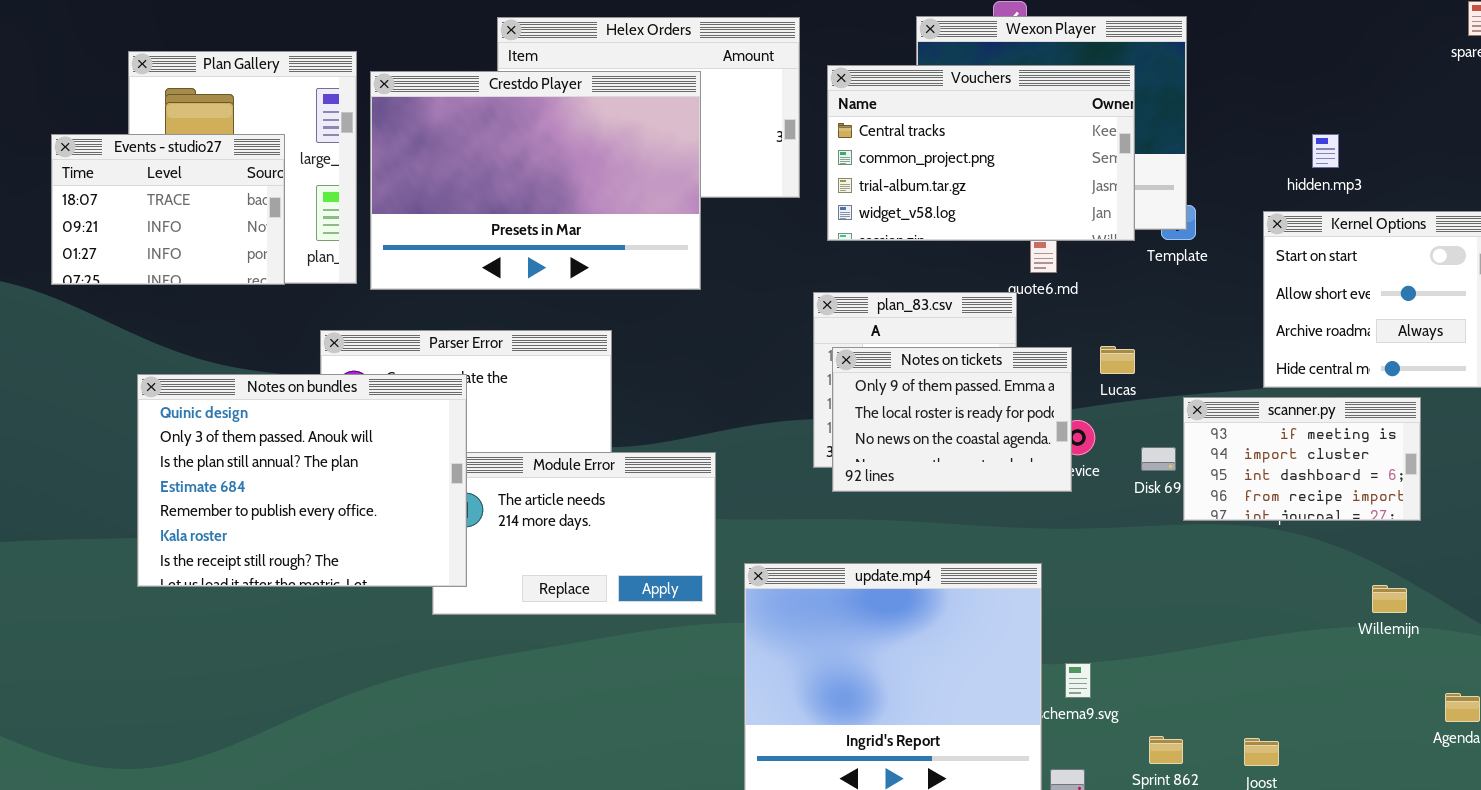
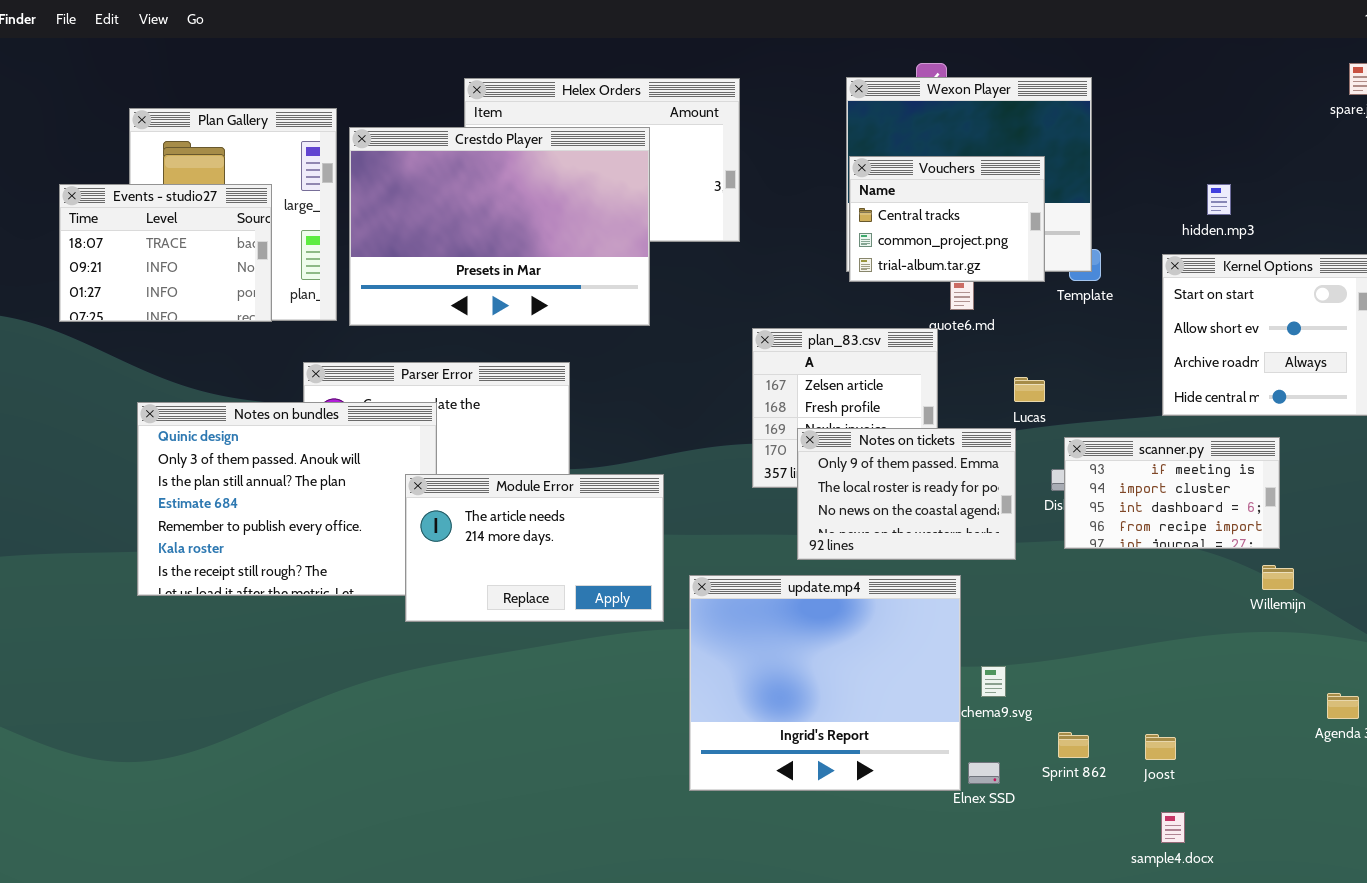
Vouchers: [827,65,1135,241] -> [849,156,1045,282], resized
Notes on tickets: [832,347,1072,492] -> [797,428,1016,560], moved
scanner.py: [1183,397,1421,521] -> [1064,437,1280,549], moved
Module Error: [432,452,716,615] -> [405,474,664,622], raised
Willemijn: [1372,585,1407,613] -> [1262,565,1294,590], moved

